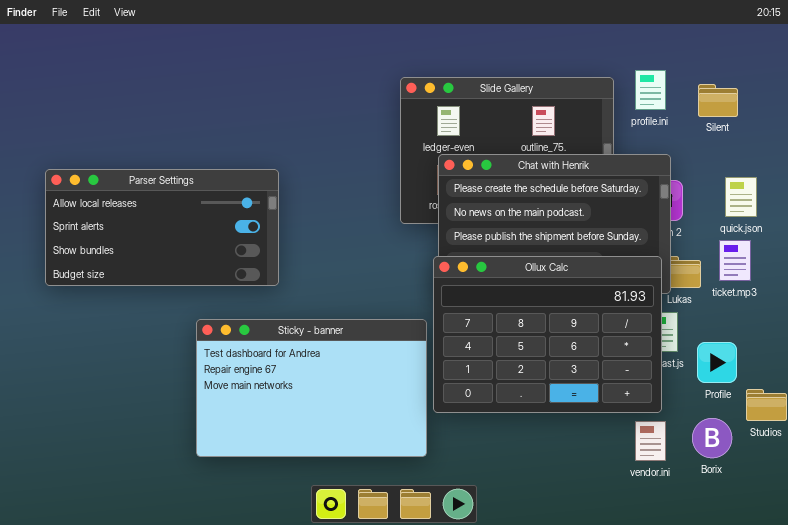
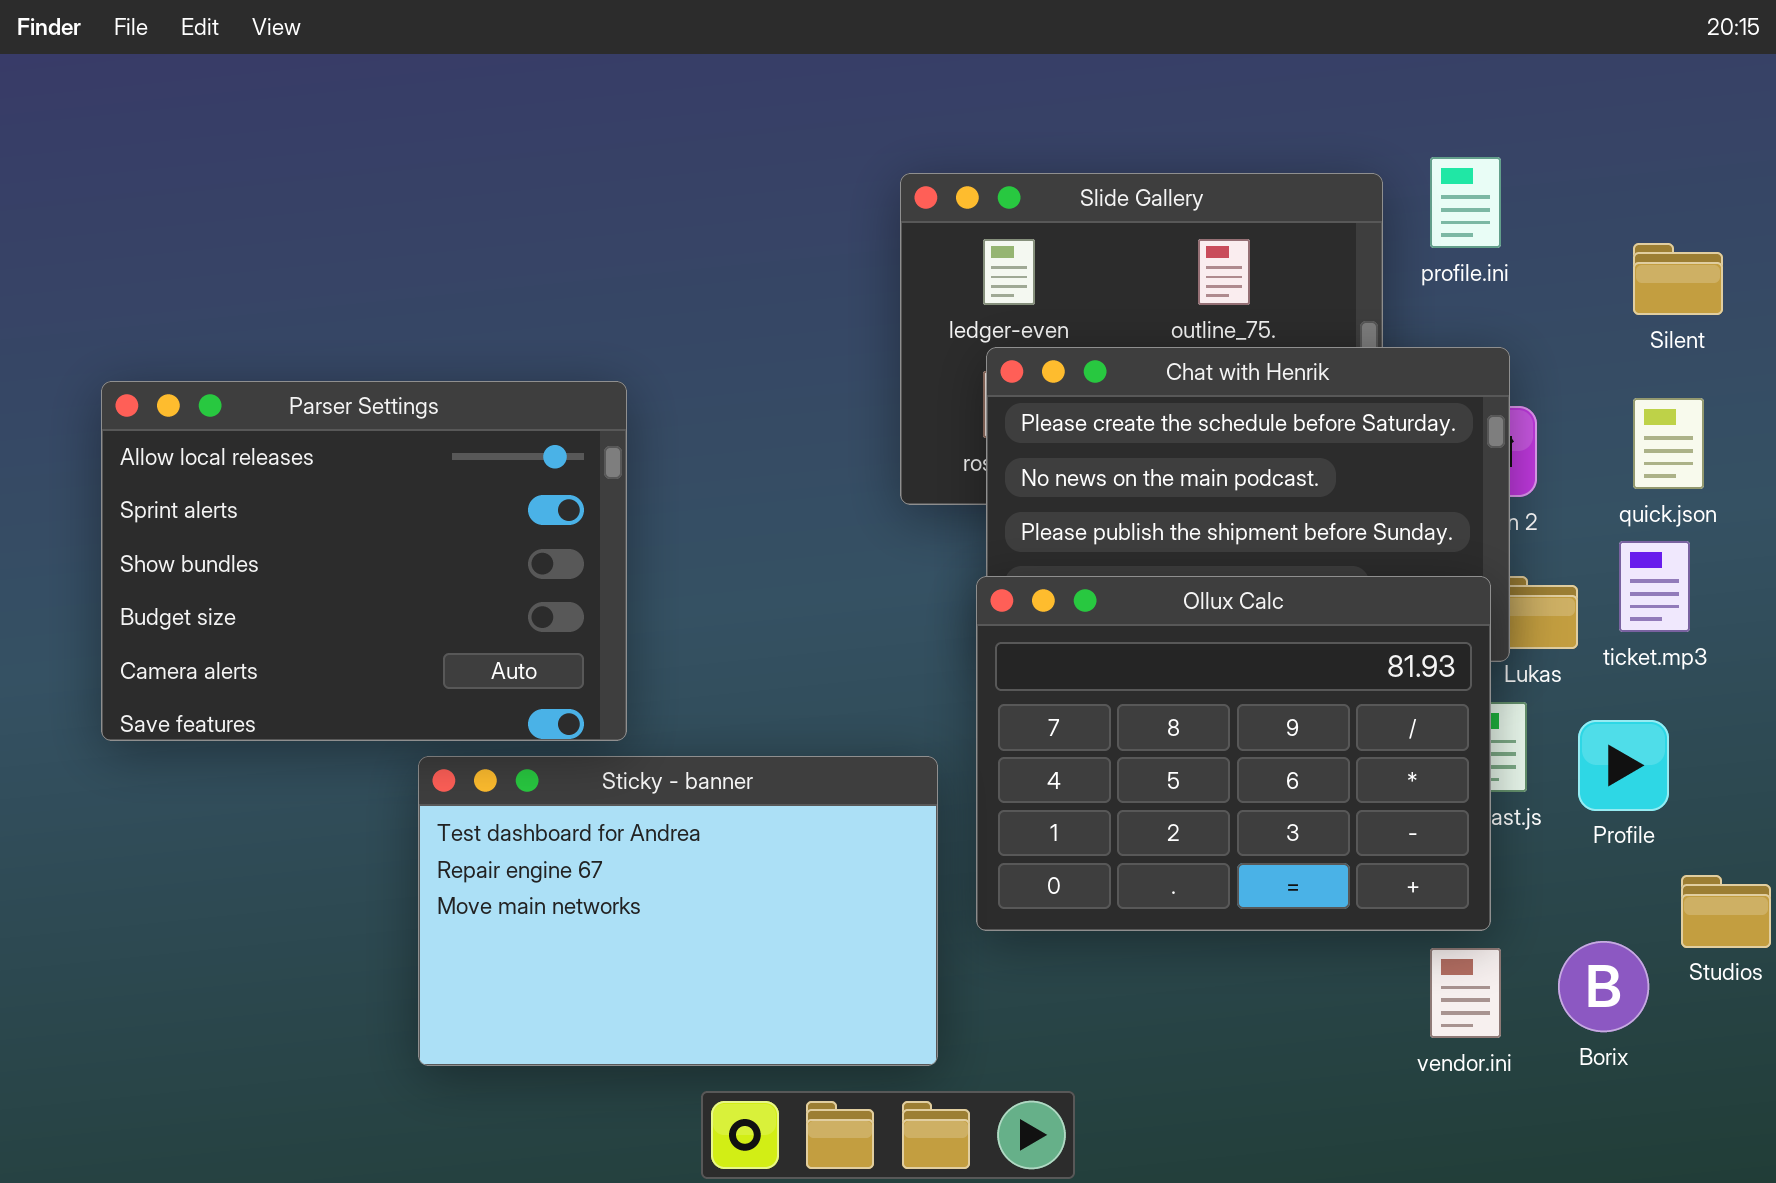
Silent: [698,84,738,117] -> [1633,243,1723,315], moved
Parser Settings: [45,169,279,286] -> [101,381,627,741], resized
Sticky - banner: [196,319,427,457] -> [418,756,938,1066], moved
Profile: [697,342,737,383] -> [1578,720,1669,811], moved

